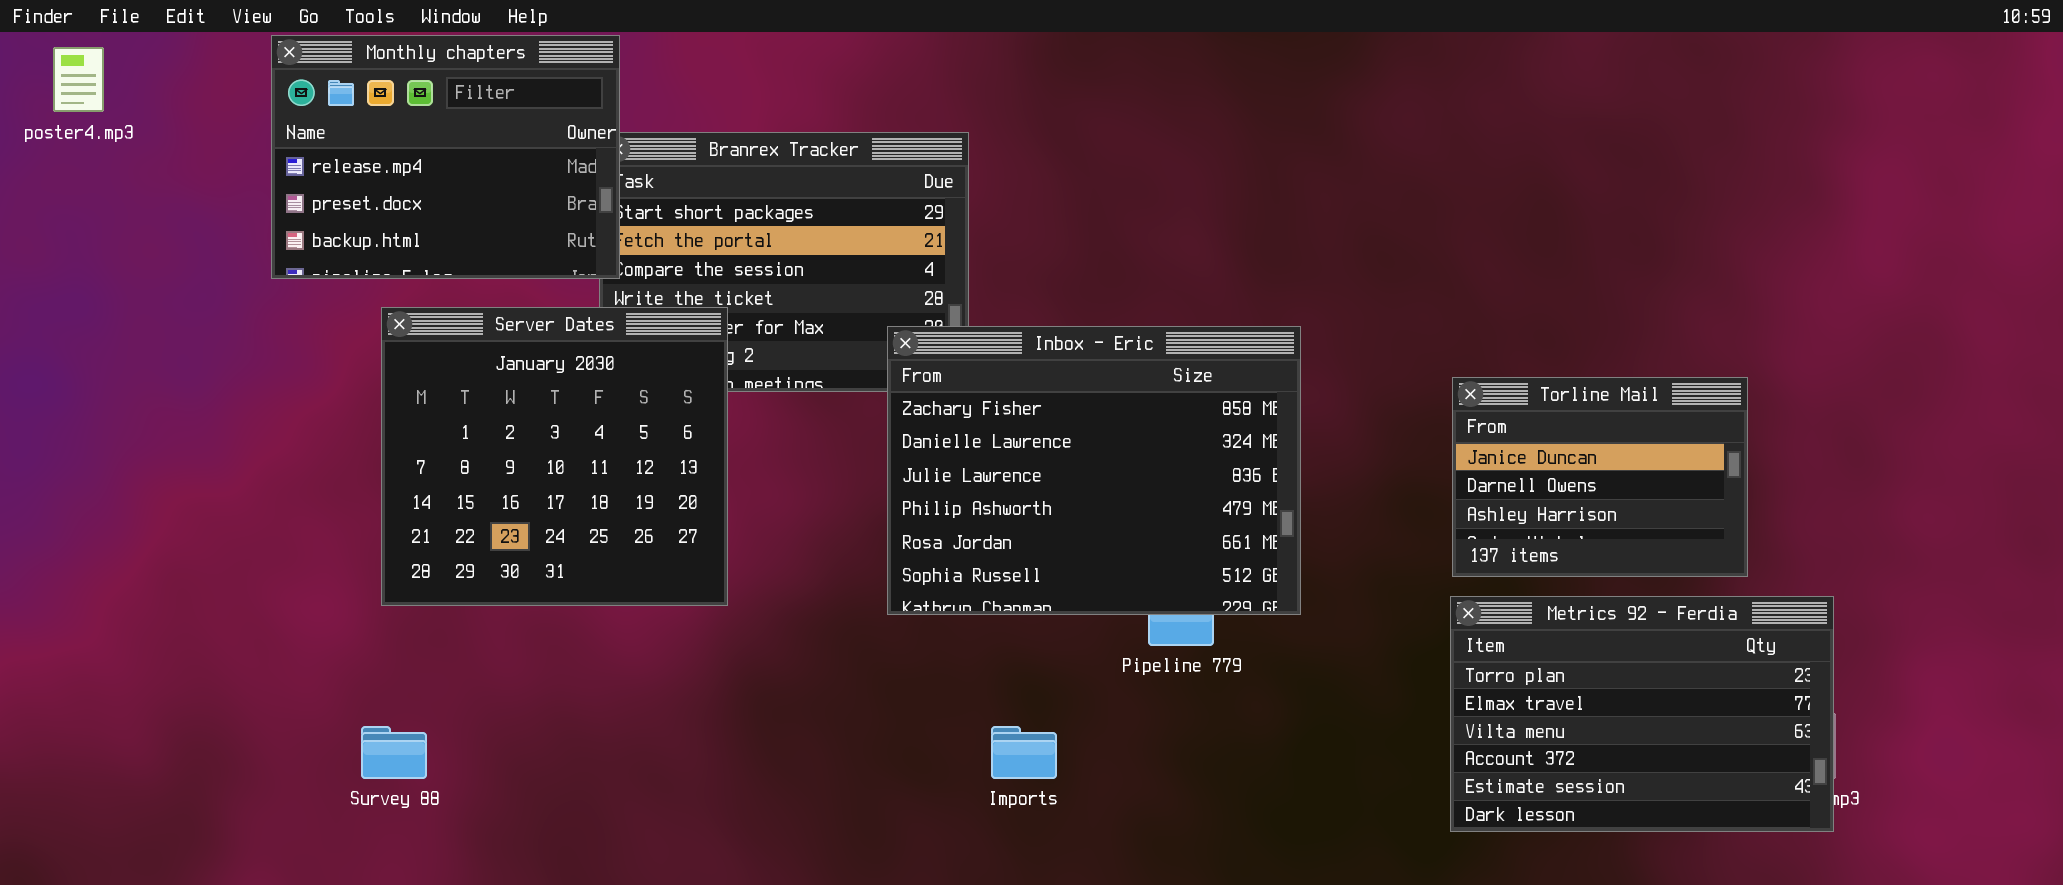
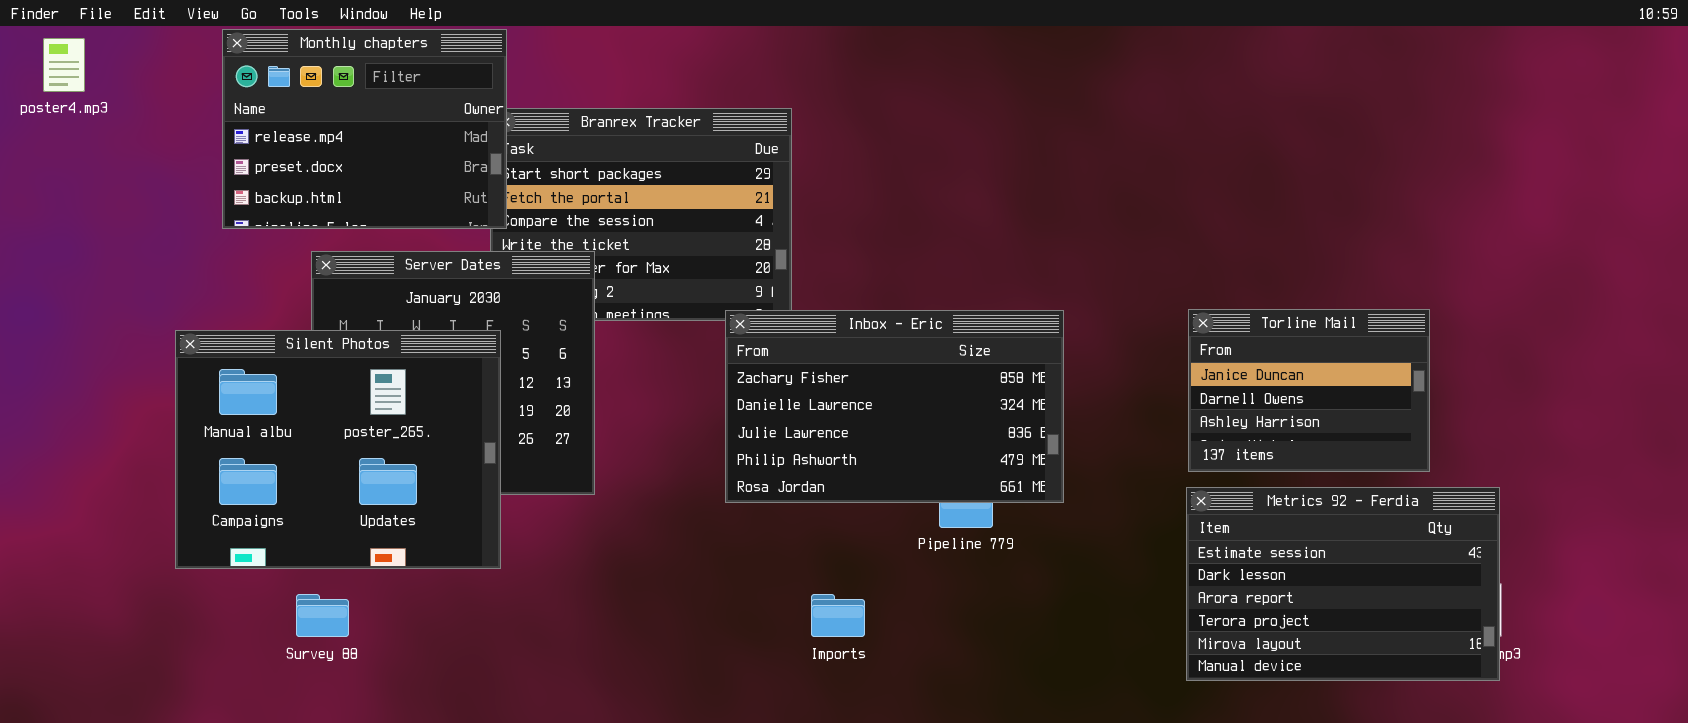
Inbox - Eric: [887,326,1301,615] -> [725,310,1064,503], resized
Silent Photos: none -> [175,330,501,569], opened
Metrics 92 - Ferdia: [1450,596,1834,832] -> [1186,487,1500,681], scrolled down 4 rows

